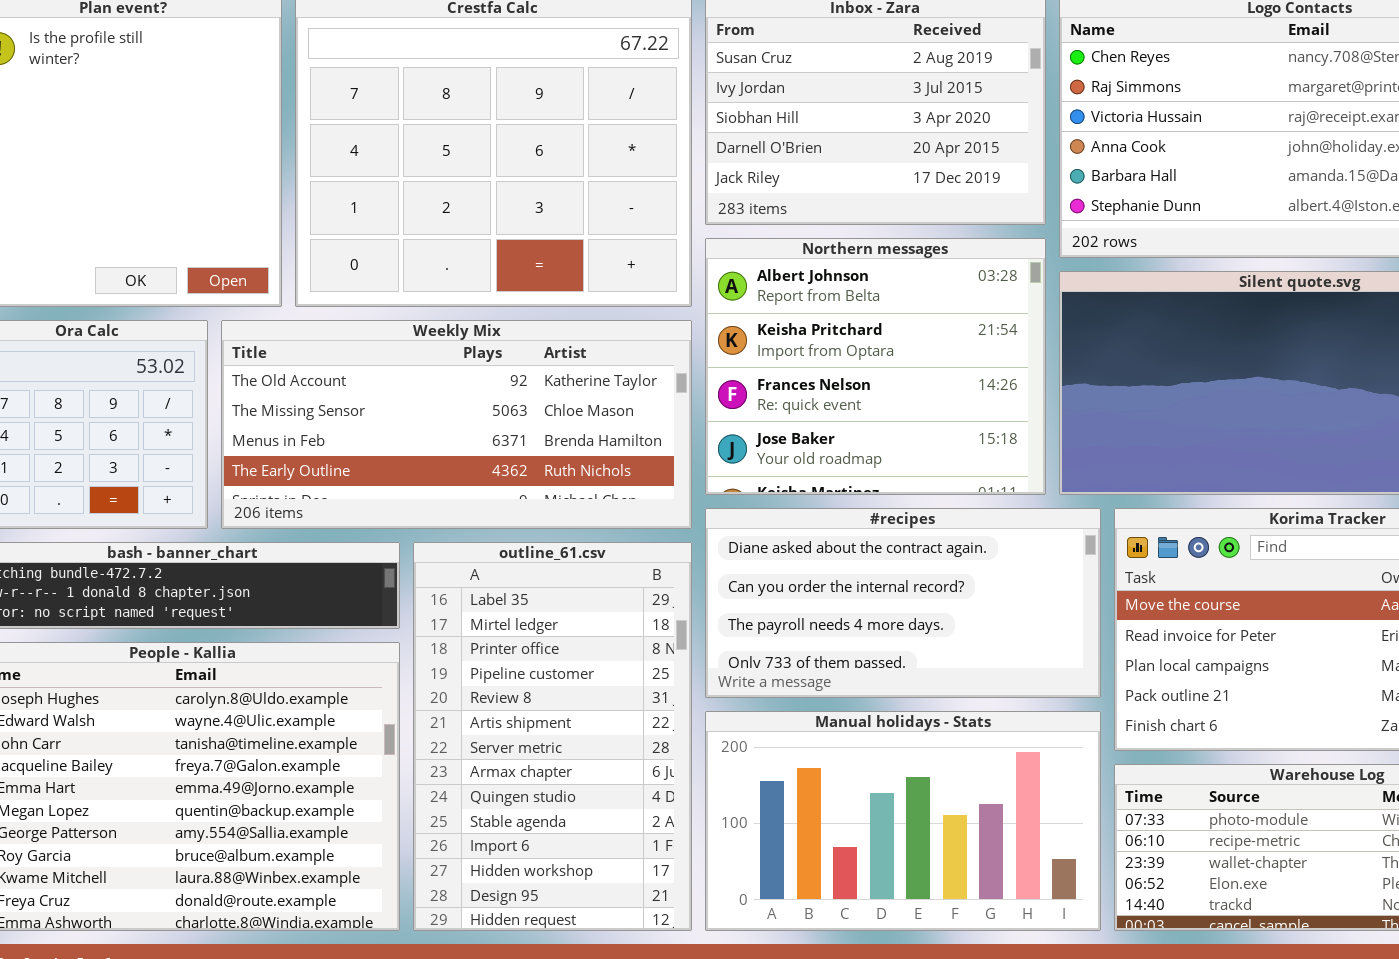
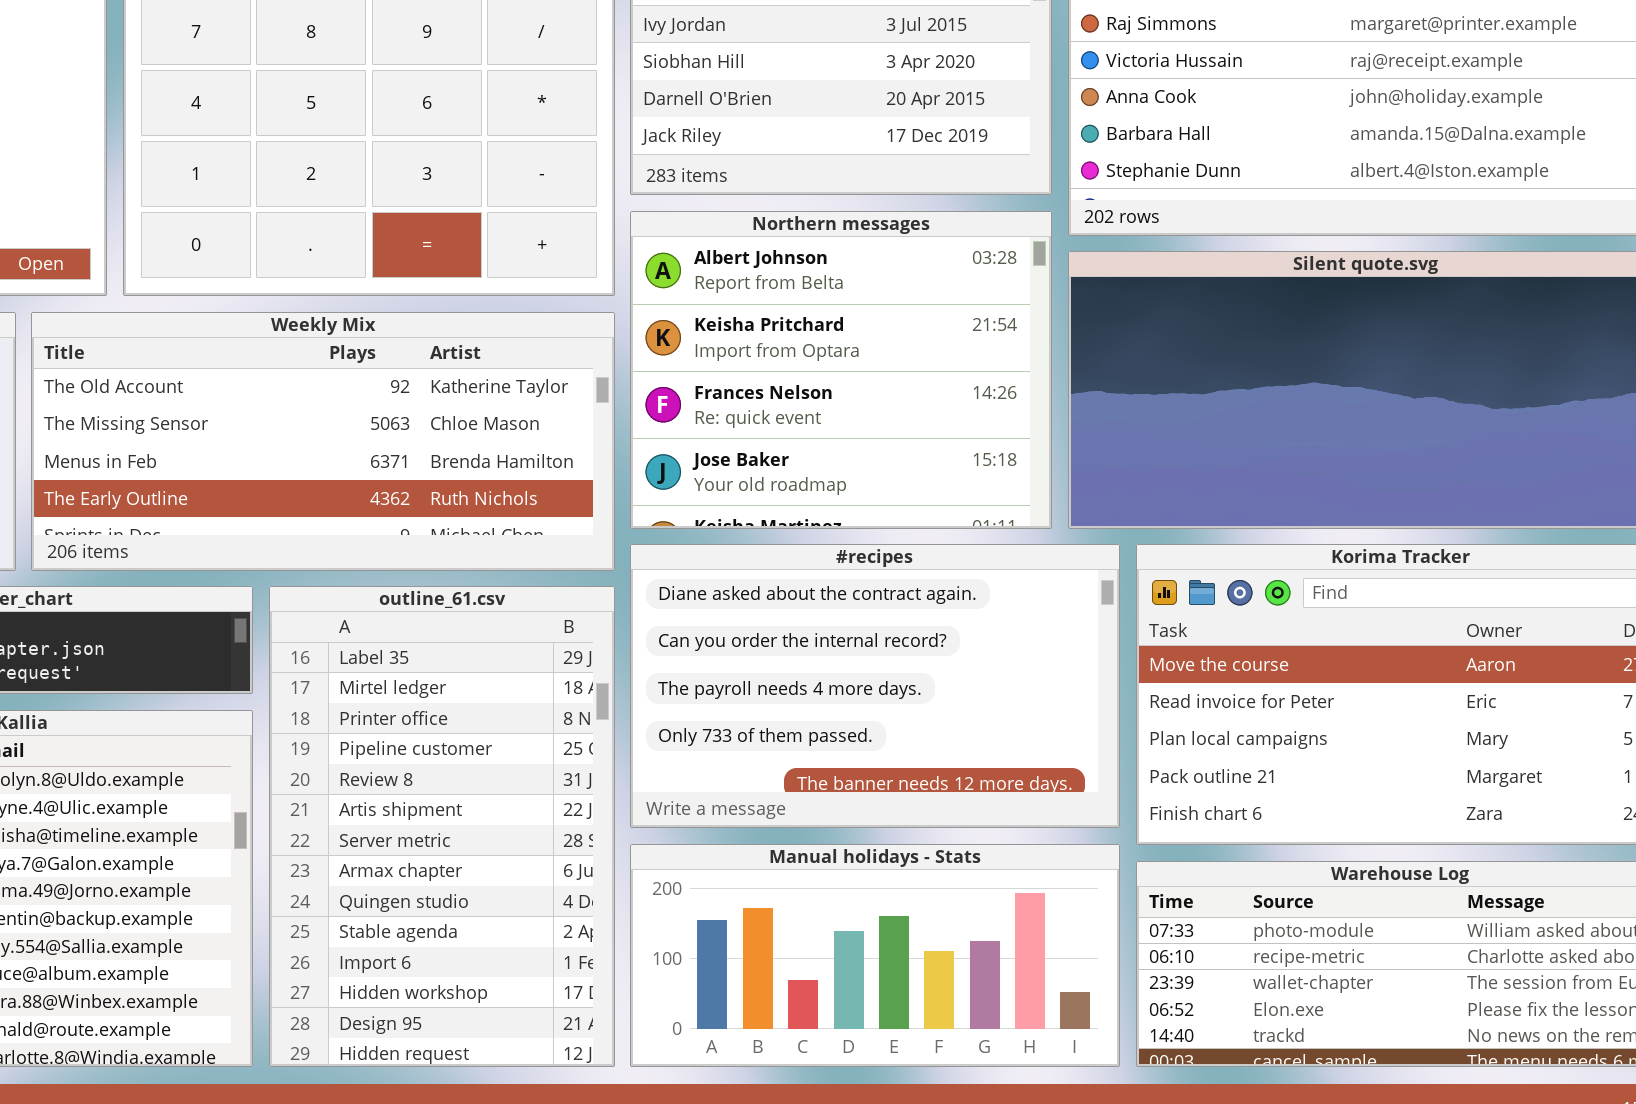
#recipes: [705,508,1101,698] -> [630,544,1120,828], resized
Manual holidays - Stats: [705,711,1101,931] -> [630,844,1120,1067], resized

